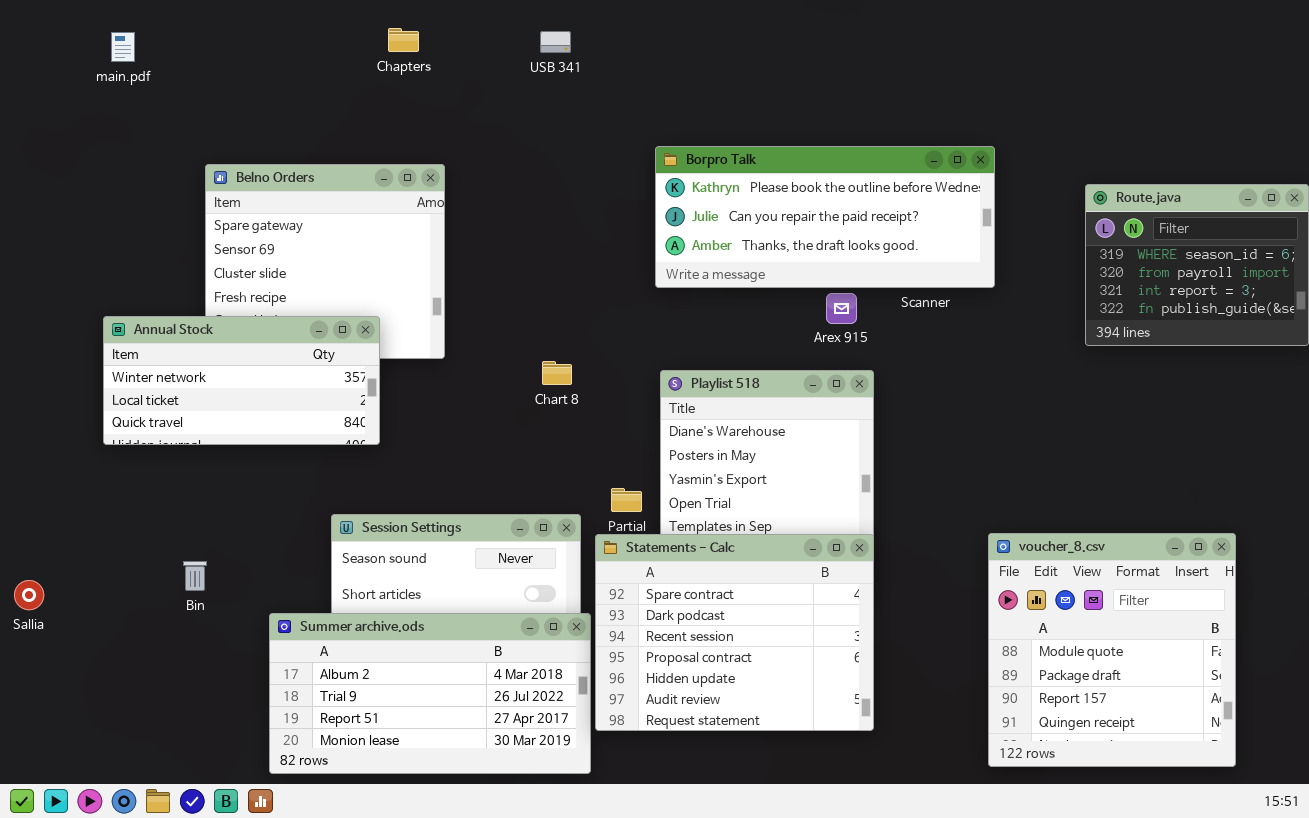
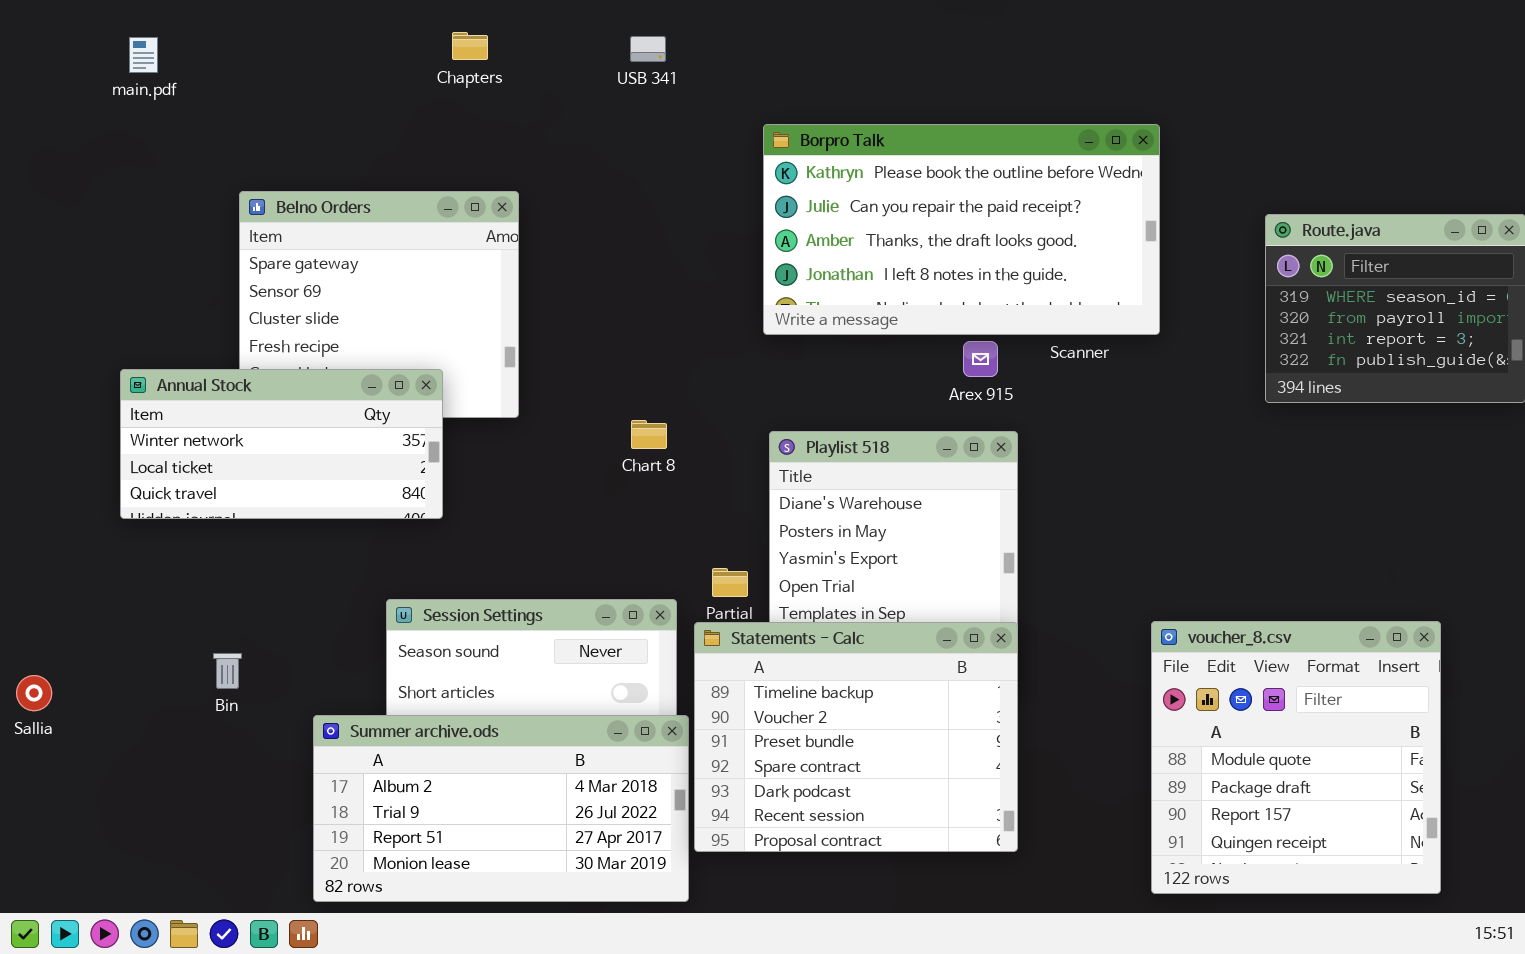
Borpro Talk: [655,146,995,288] -> [763,124,1160,335], resized
Statements - Calc: [595,534,874,731] -> [694,622,1018,852], scrolled up 3 rows

